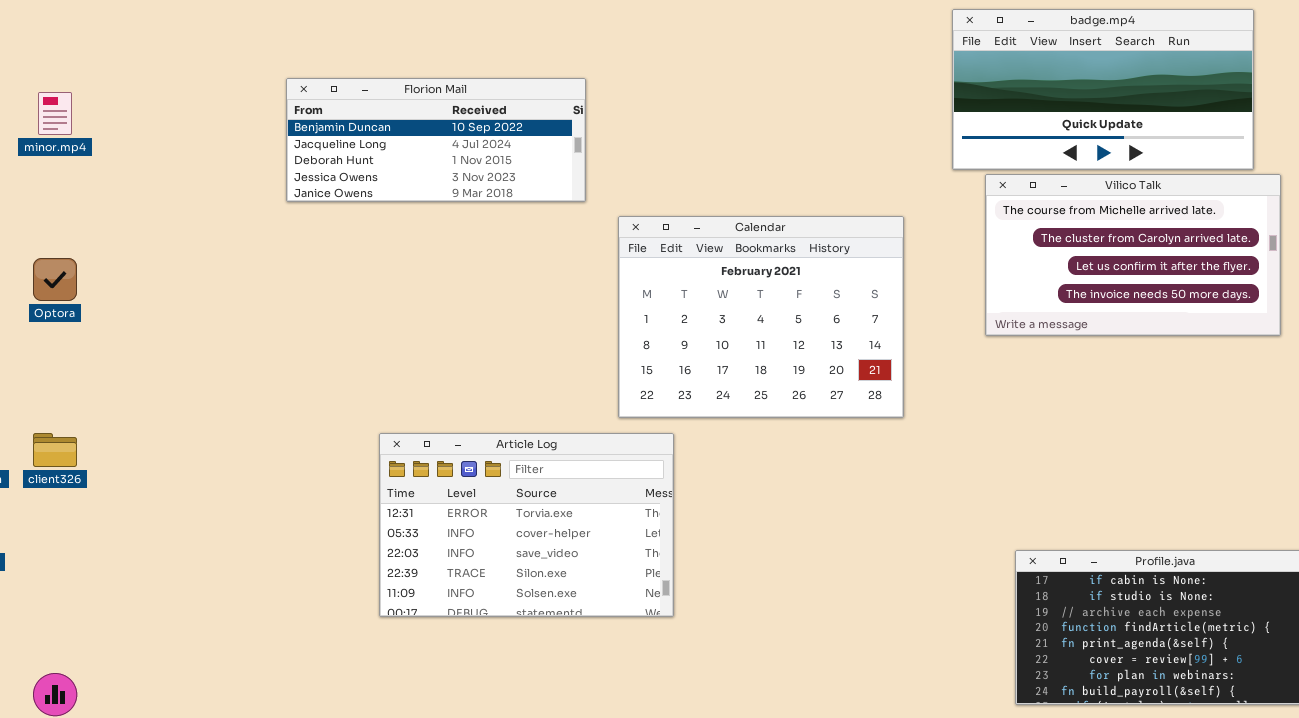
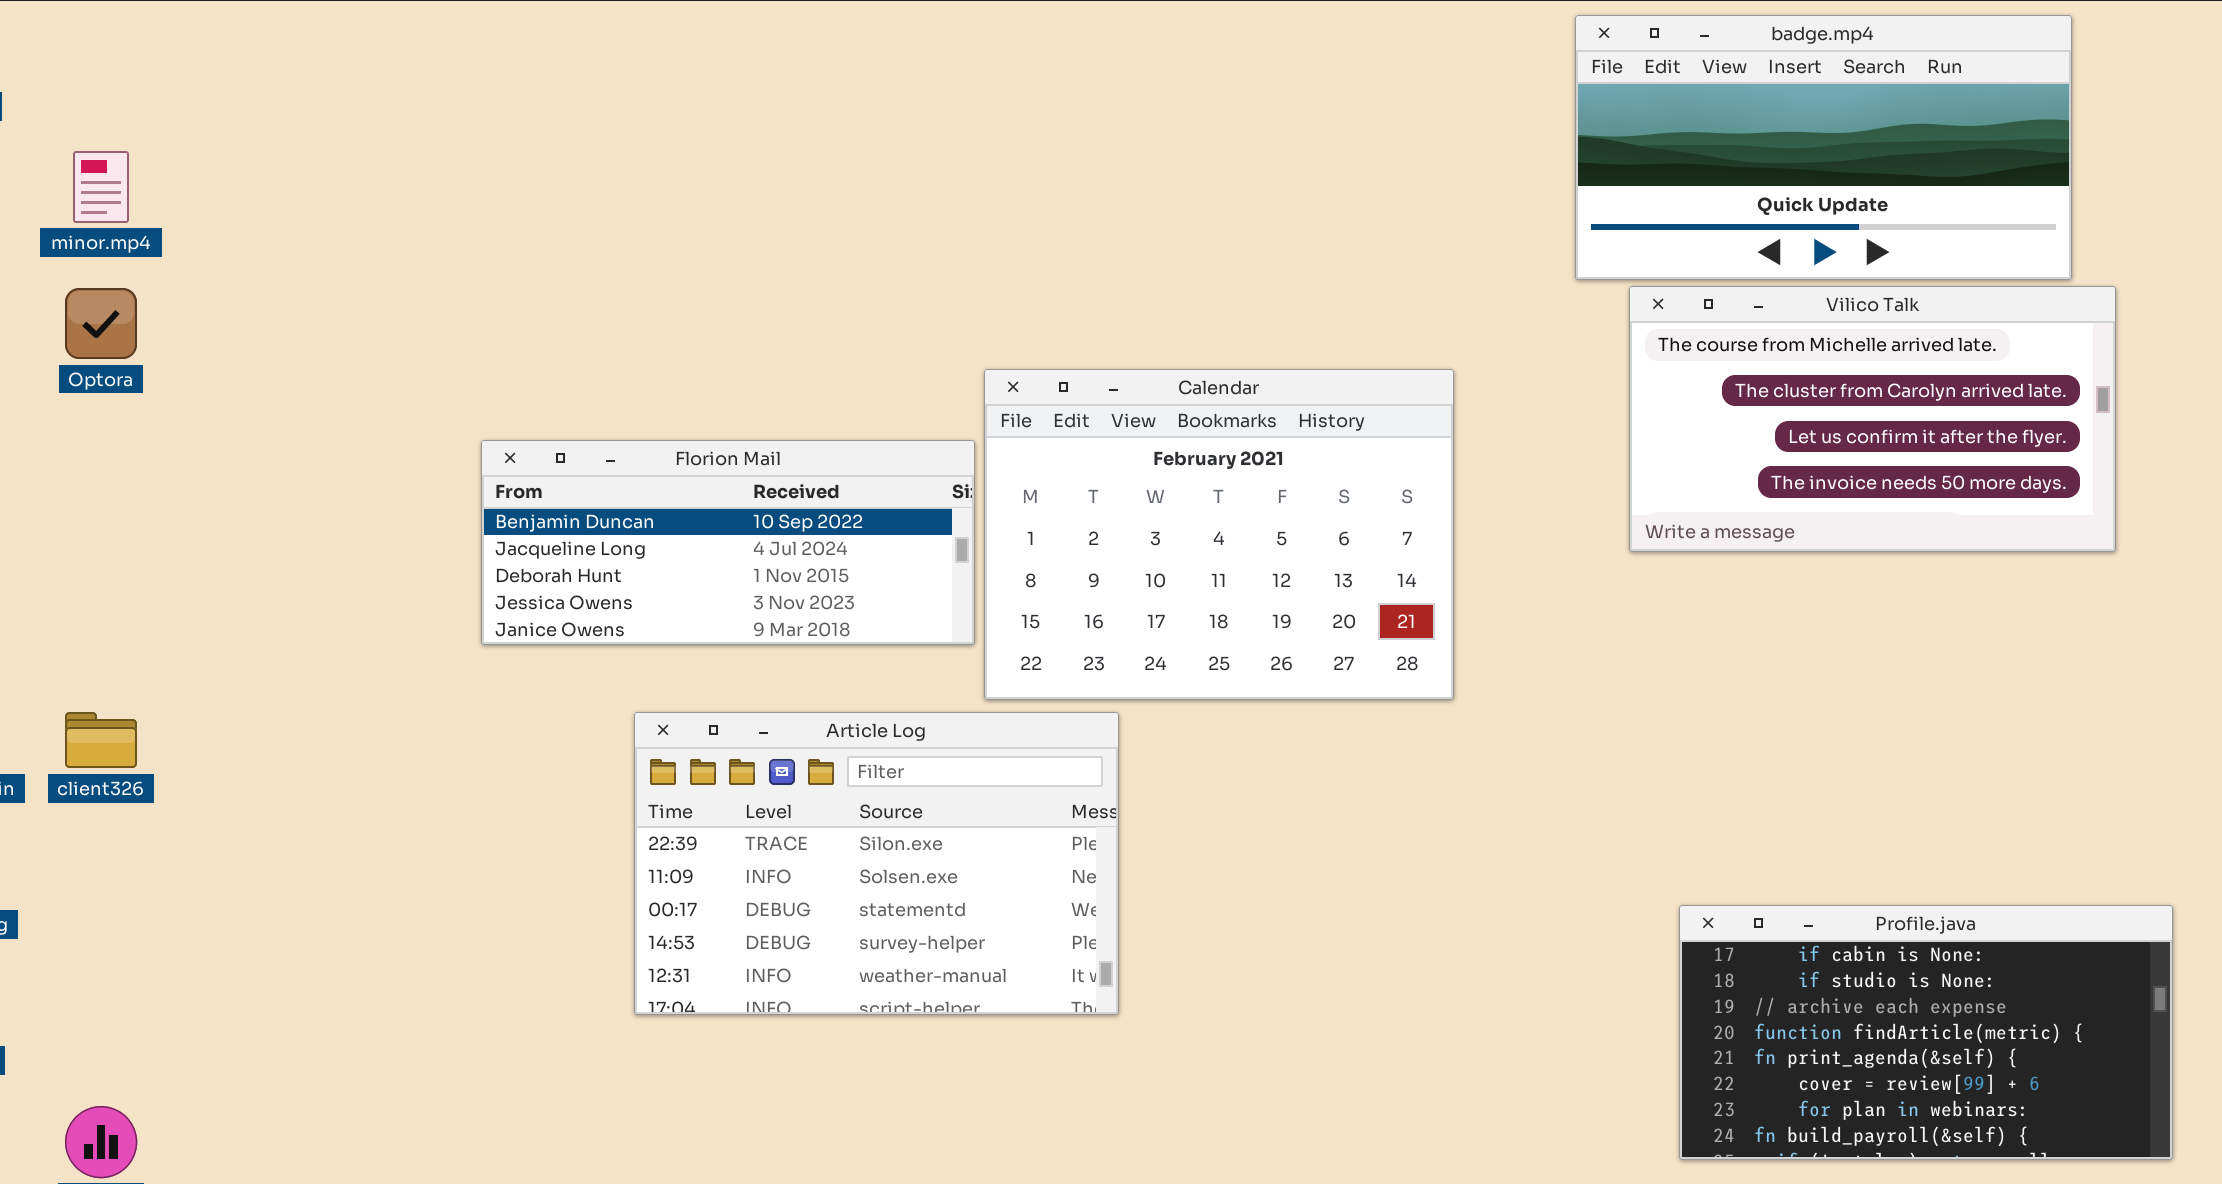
Florion Mail: [286,78,586,202] -> [481,440,975,645], moved
Calendar: [618,216,904,418] -> [984,369,1454,700], moved
Optora: [33,258,77,301] -> [65,288,137,359], moved
Article Log: [379,433,674,617] -> [634,712,1119,1015], scrolled down 3 rows

